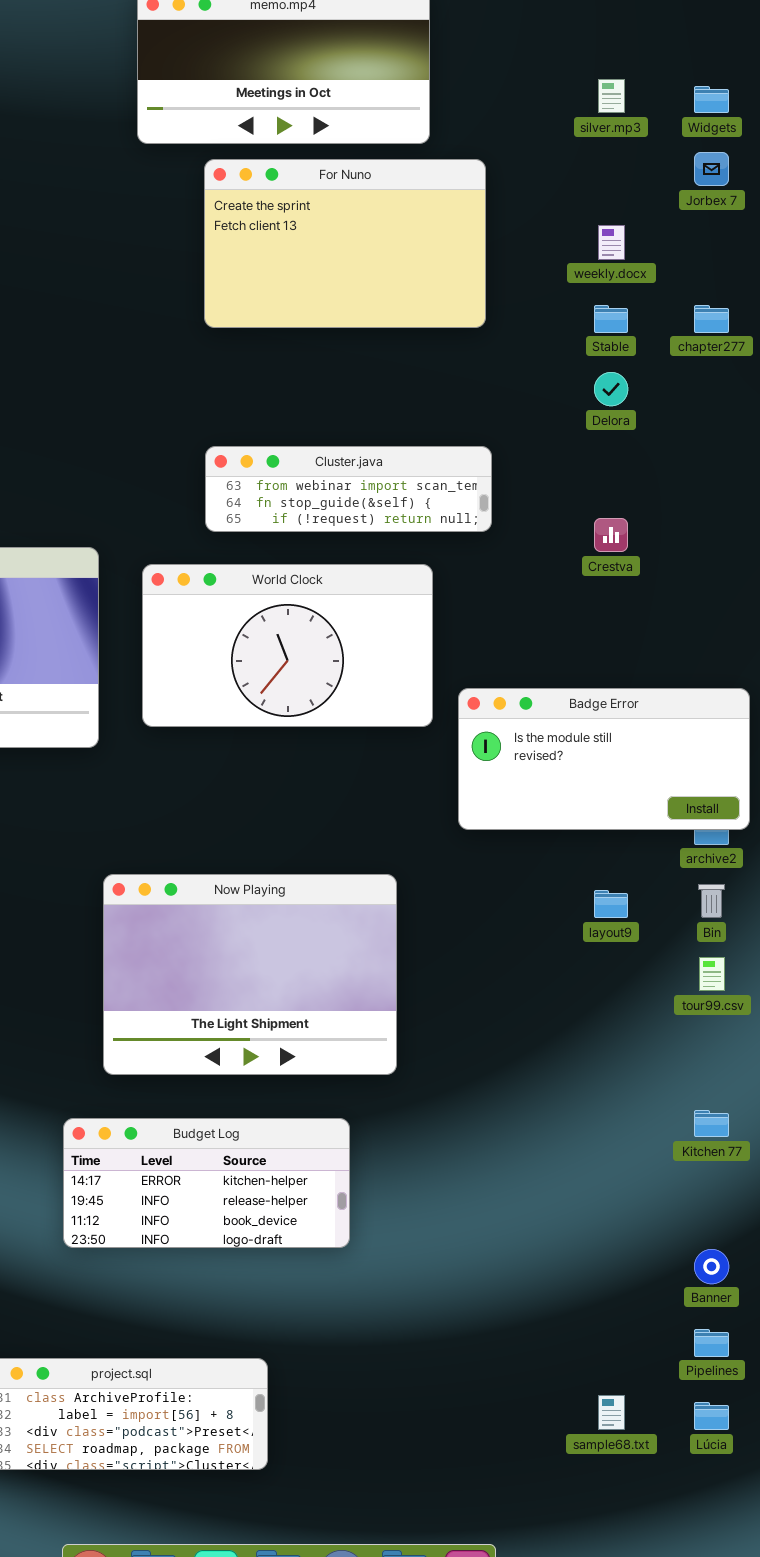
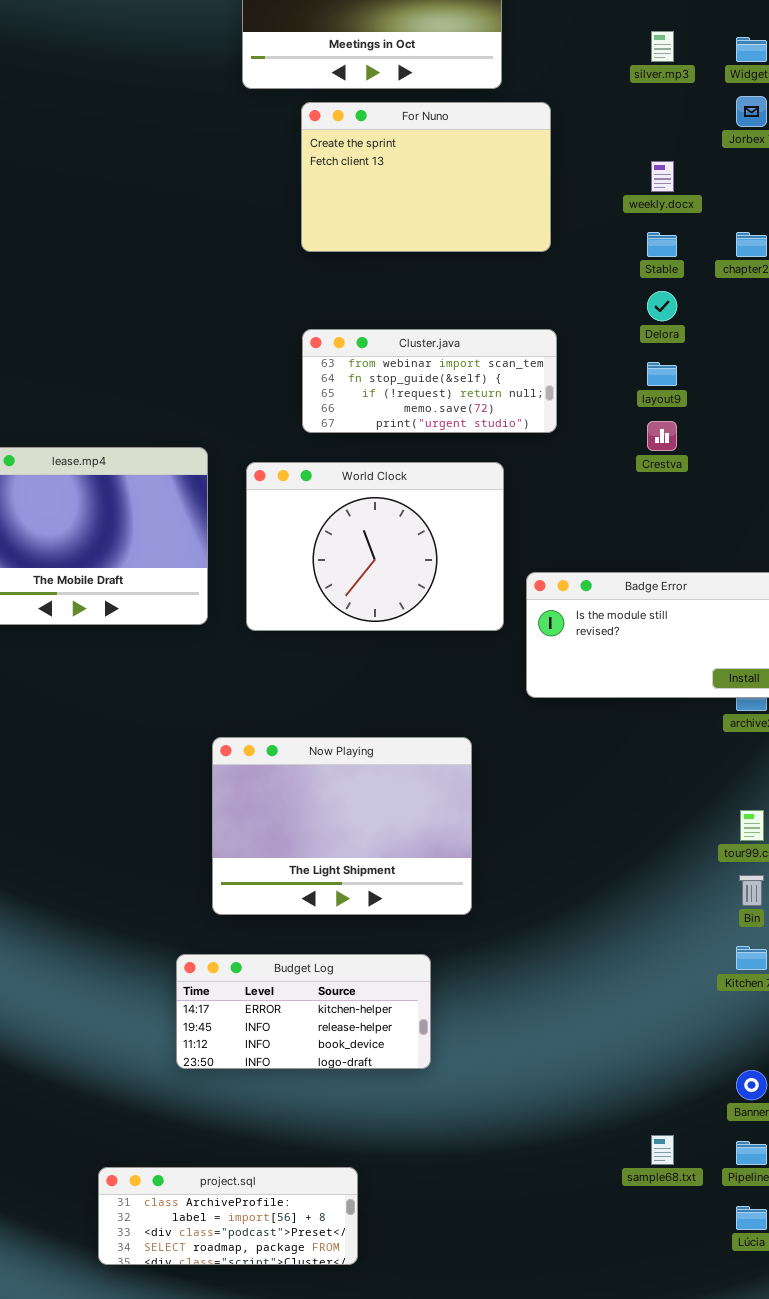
Cluster.java: [205,446,492,532] -> [302,329,557,433], resized
World Clock: [142,564,433,727] -> [246,462,504,631], resized
Bin: [698,884,725,918] -> [739,875,764,906], moved
layout9: [594,890,628,918] -> [647,362,677,386], moved
sample68.txt: [598,1395,625,1430] -> [651,1135,674,1165], moved

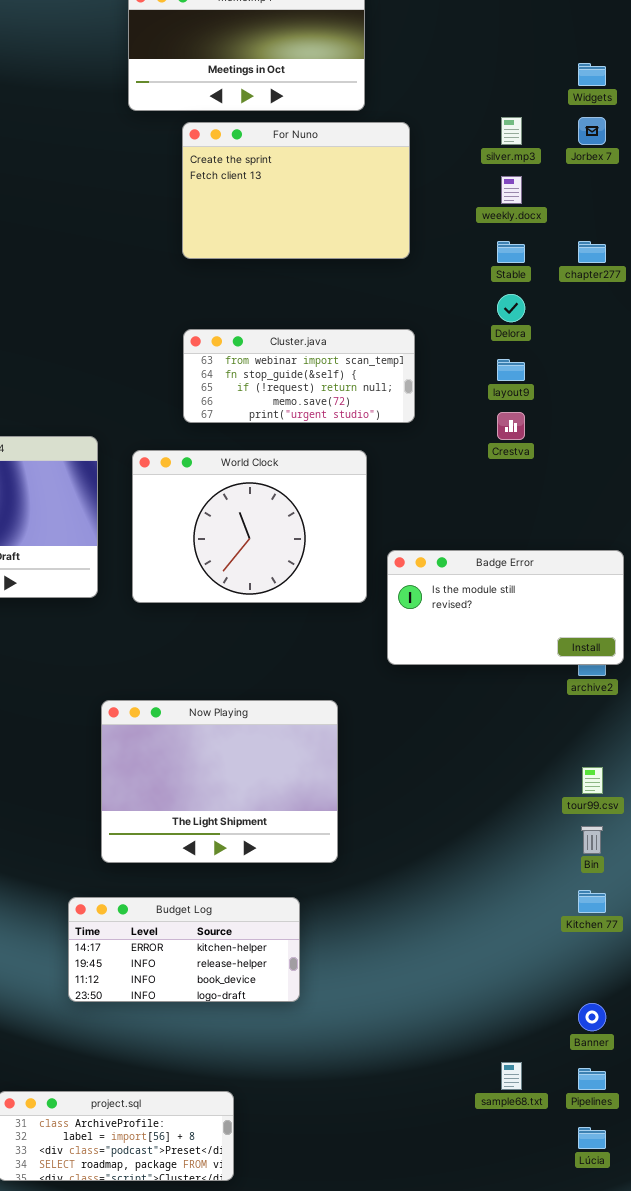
silver.mp3: [651,31,674,62] -> [501,117,522,145], moved

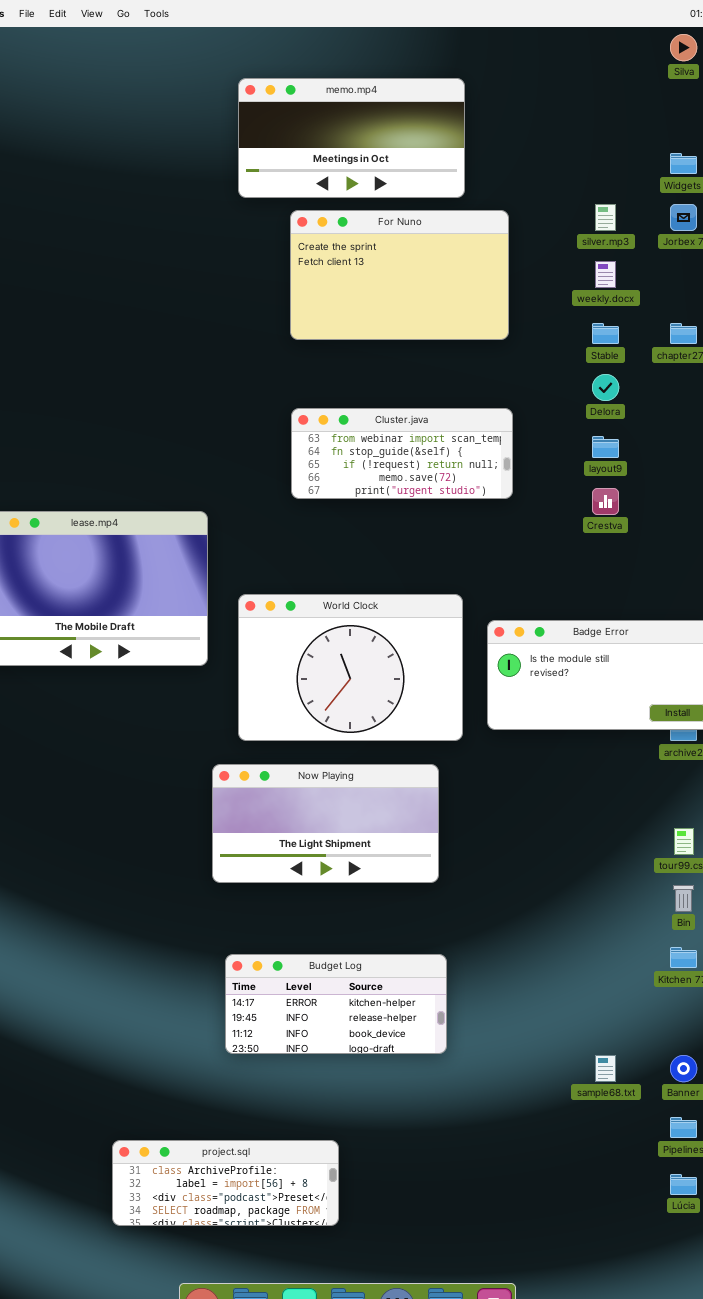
World Clock: [132,450,367,603] -> [238,594,463,741], moved
Now Playing: [101,700,338,863] -> [212,764,439,883], resized
Budget Log: [68,897,300,1002] -> [225,954,447,1054], moved
sample68.txt: [501,1062,522,1090] -> [595,1055,616,1082], moved

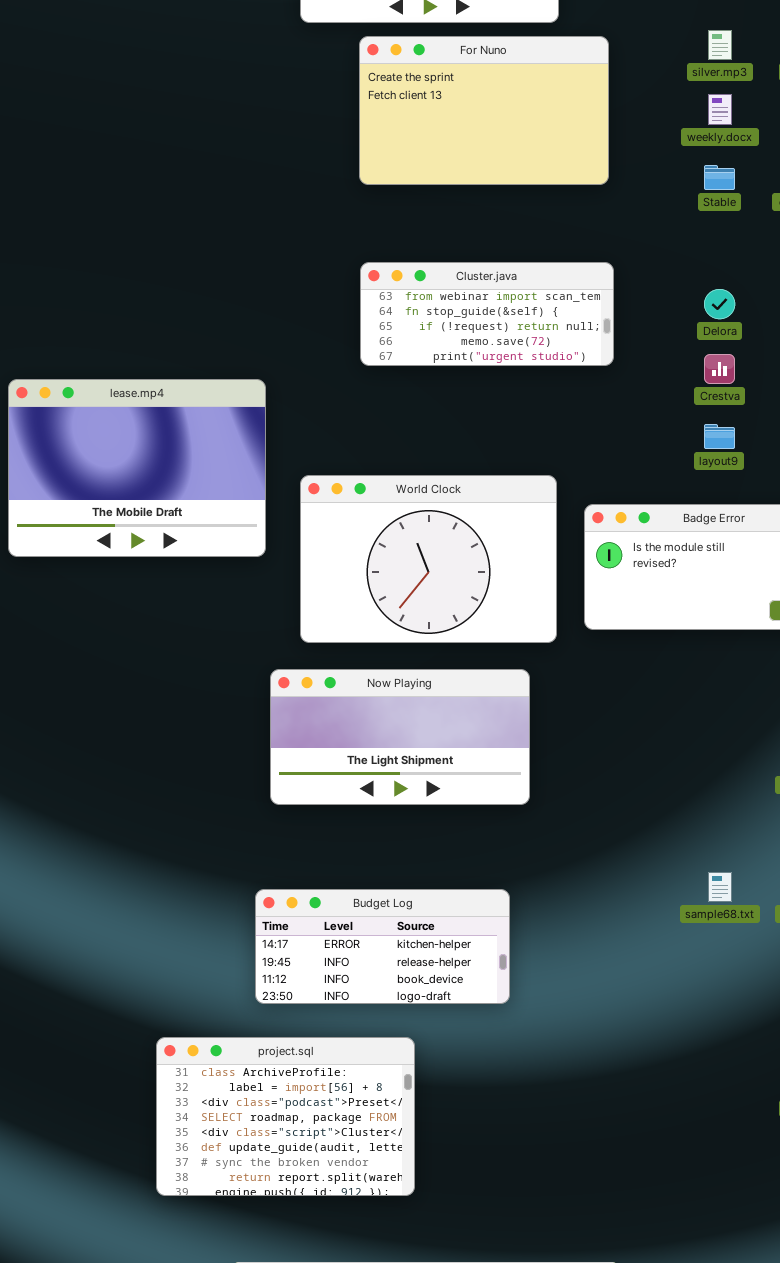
Delora: [592,374,619,401] -> [704,289,735,319], moved
layout9: [592,436,619,458] -> [704,424,735,449], moved
Budget Log: [225,954,447,1054] -> [255,889,510,1004], moved
sample68.txt: [595,1055,616,1082] -> [708,872,732,902], moved
project.sql: [112,1140,339,1226] -> [156,1037,415,1196], resized

